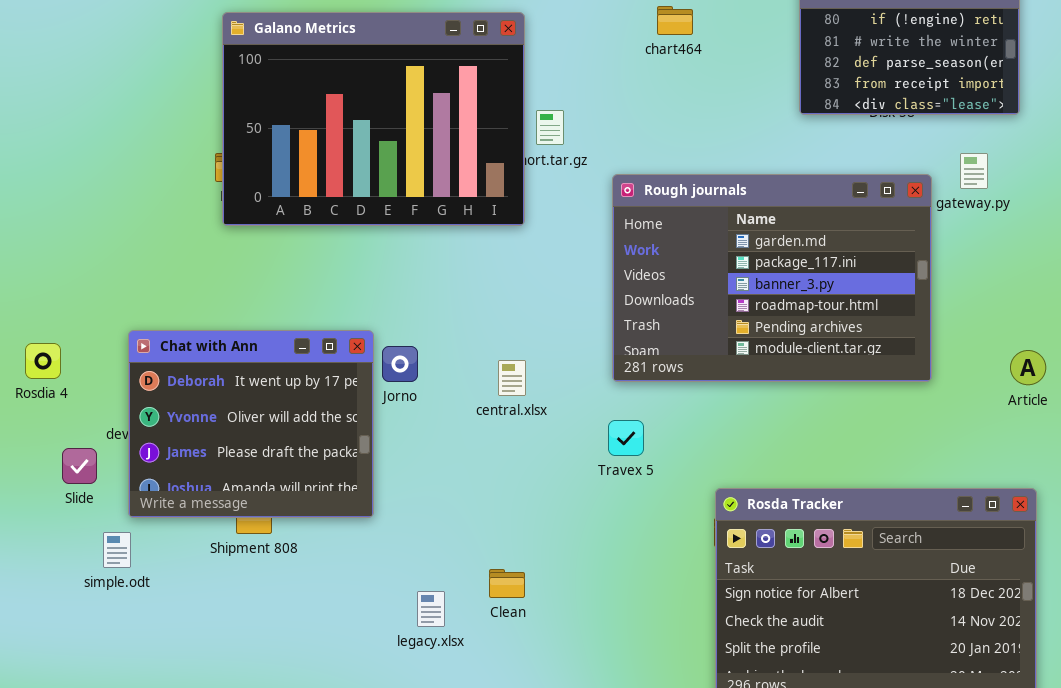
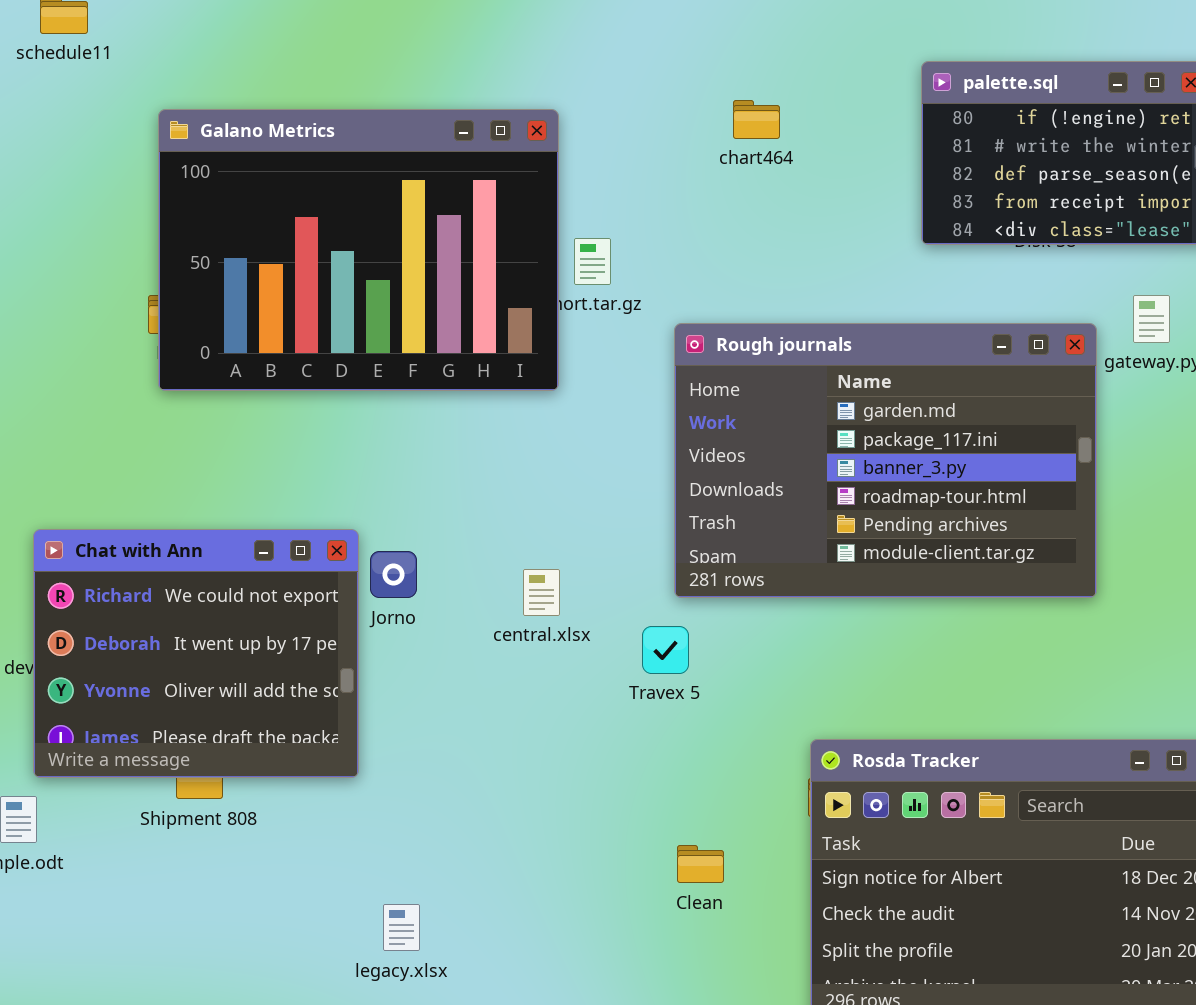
Chat with Ann: [128,330,374,518] -> [33,529,359,778], scrolled up 1 row
Travex 5: [608,420,644,456] -> [642,626,689,674], moved
Clean: [489,569,525,598] -> [677,845,724,883], moved
legacy.xlsx: [417,591,445,627] -> [383,904,420,951], moved

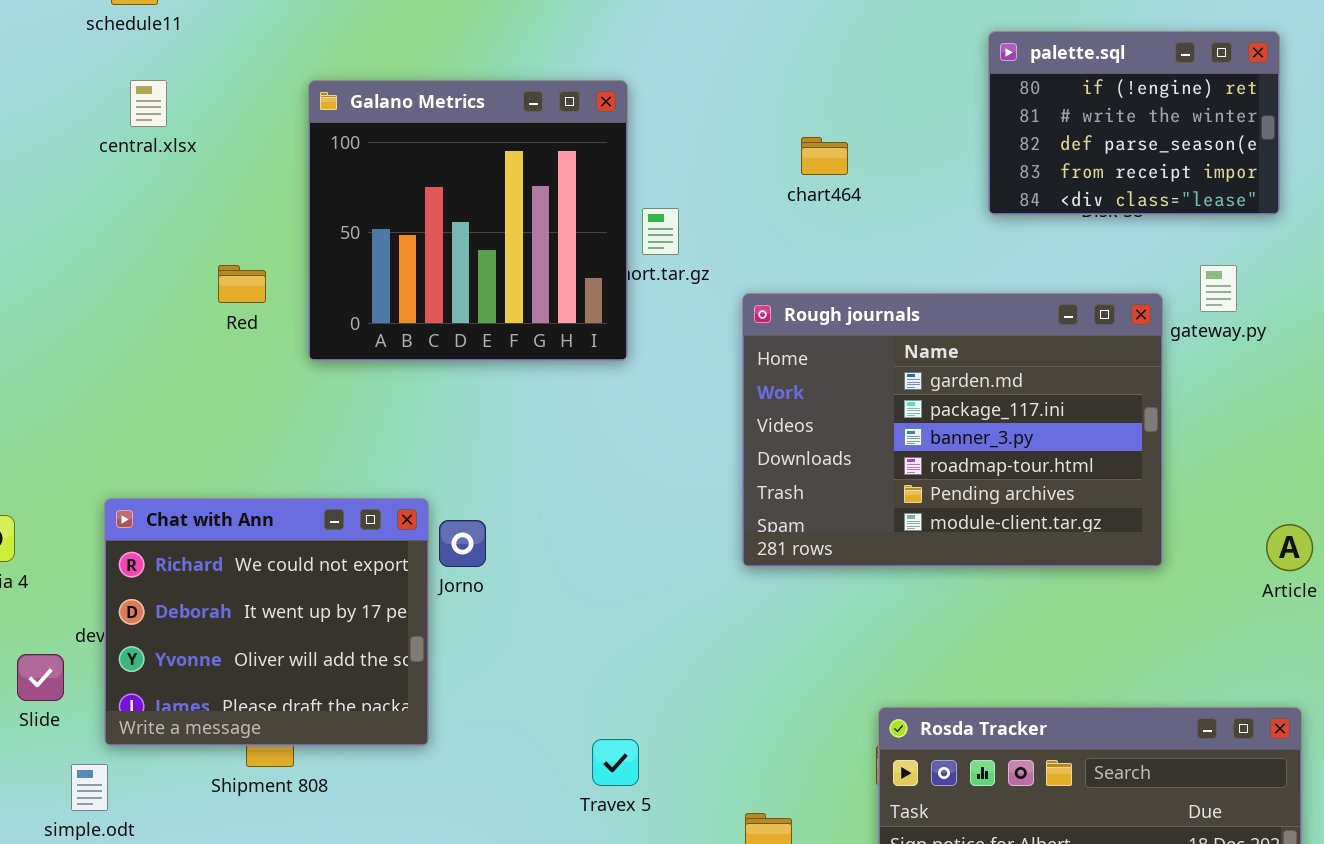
chart464: [733,100,780,139] -> [801,137,848,175], moved
Galano Metrics: [158,109,559,391] -> [308,80,628,361], resized
central.xlsx: [523,569,560,616] -> [130,80,167,127], moved
Travex 5: [642,626,689,674] -> [592,739,639,786], moved

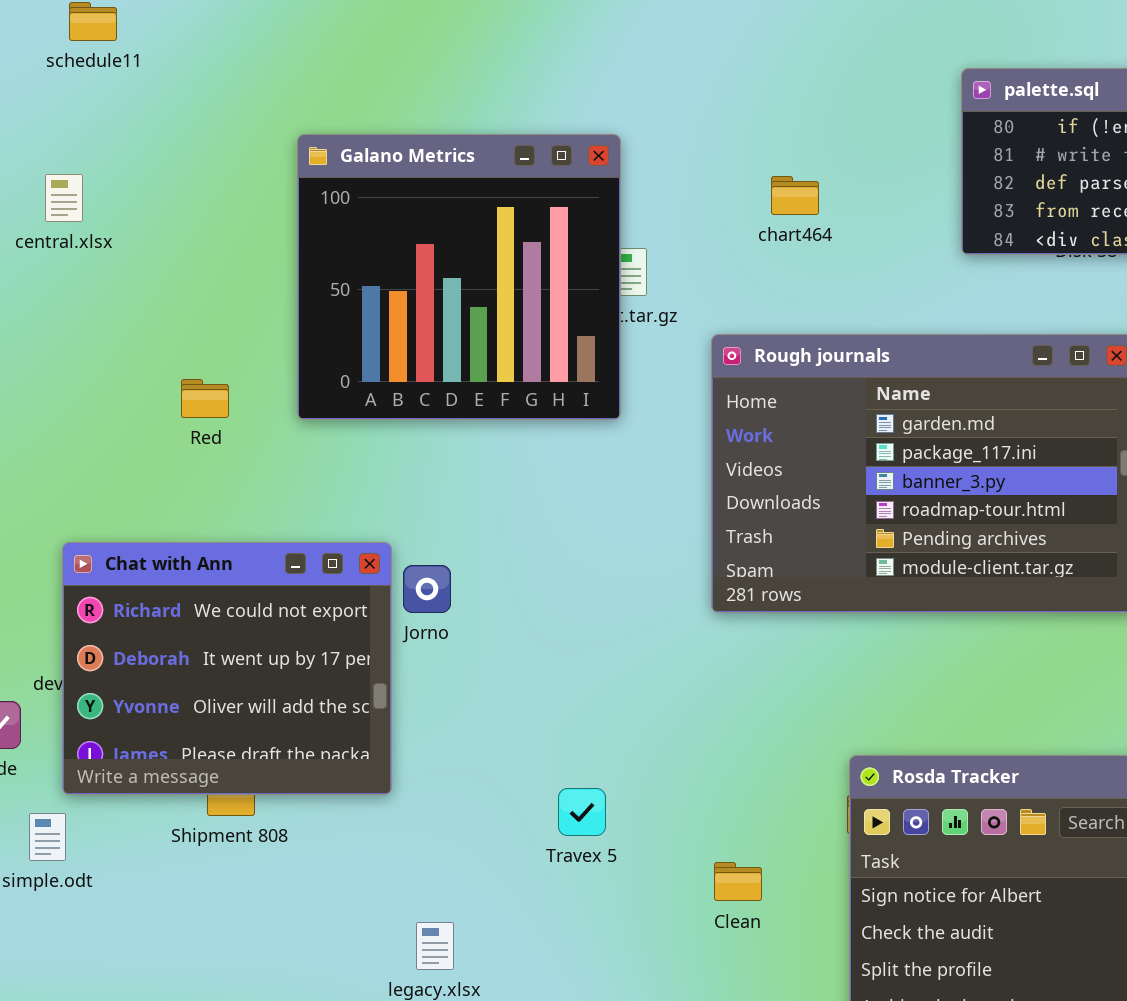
central.xlsx: [130,80,167,127] -> [45,174,83,222], moved
Galano Metrics: [308,80,628,361] -> [297,134,621,420], moved
Red: [218,265,266,303] -> [181,379,229,418], moved

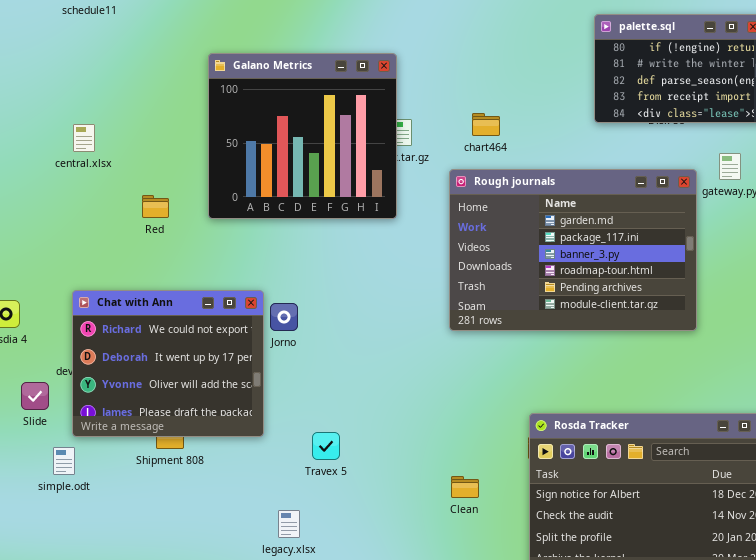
central.xlsx: [45,174,83,222] -> [73,124,95,152], moved
chart464: [771,176,819,215] -> [472,113,500,136], moved
Travex 5: [558,788,606,836] -> [312,432,340,460], moved

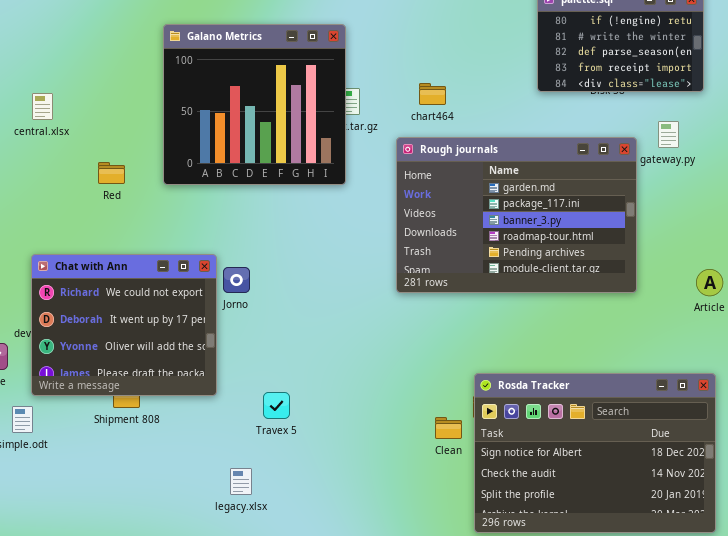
Clean: [451,476,479,498] -> [435,417,462,439], moved

